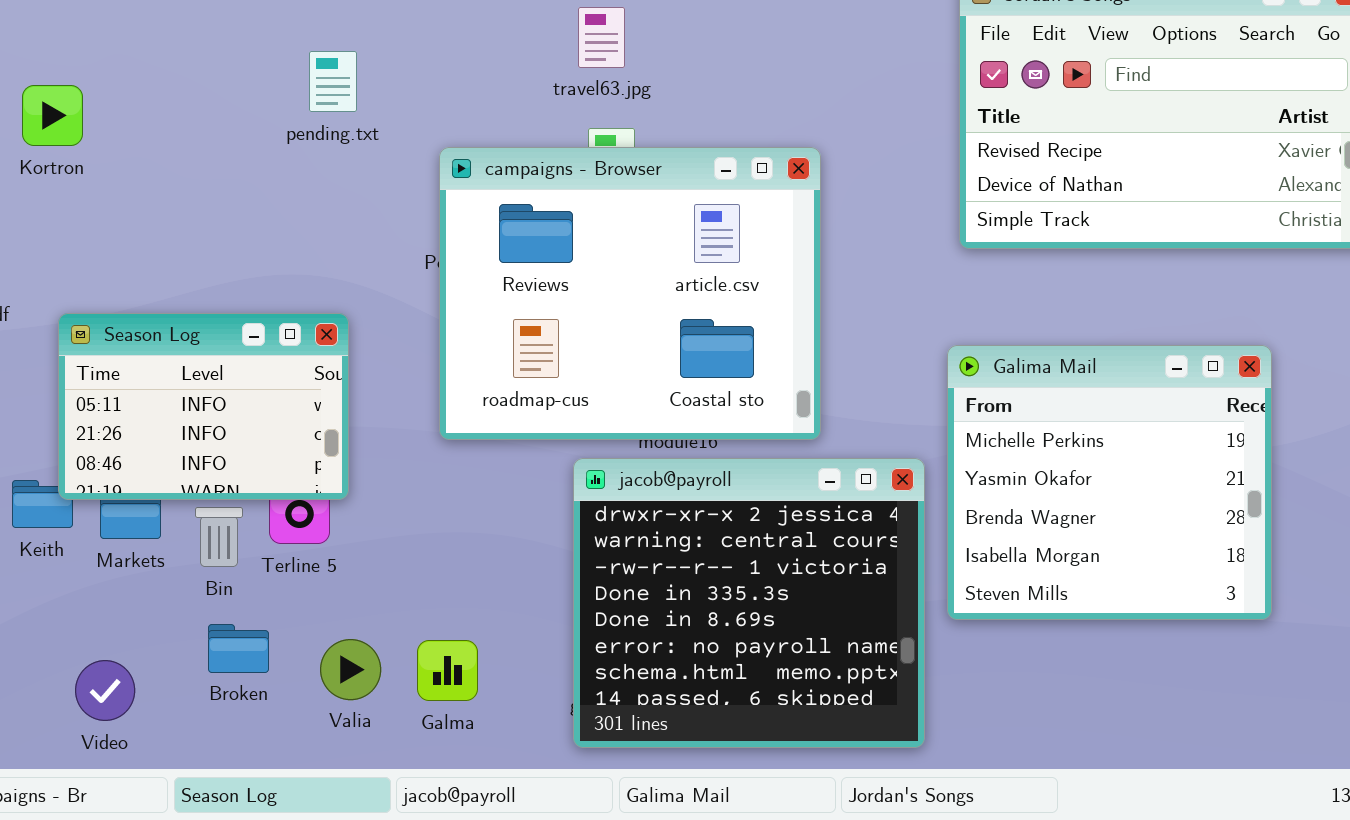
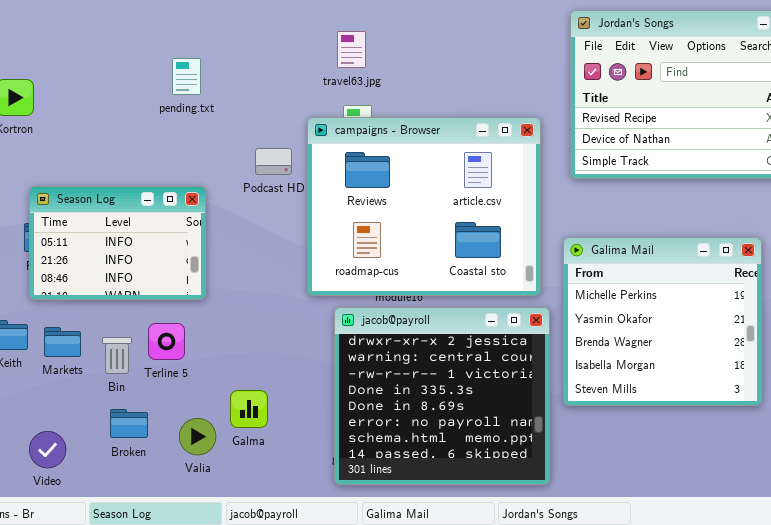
campaigns - Browser: [439,147,821,440] -> [307,117,541,296], moved
Season Log: [58,313,349,500] -> [29,186,206,300], moved
Galma: [417,640,478,701] -> [230,390,268,428], moved

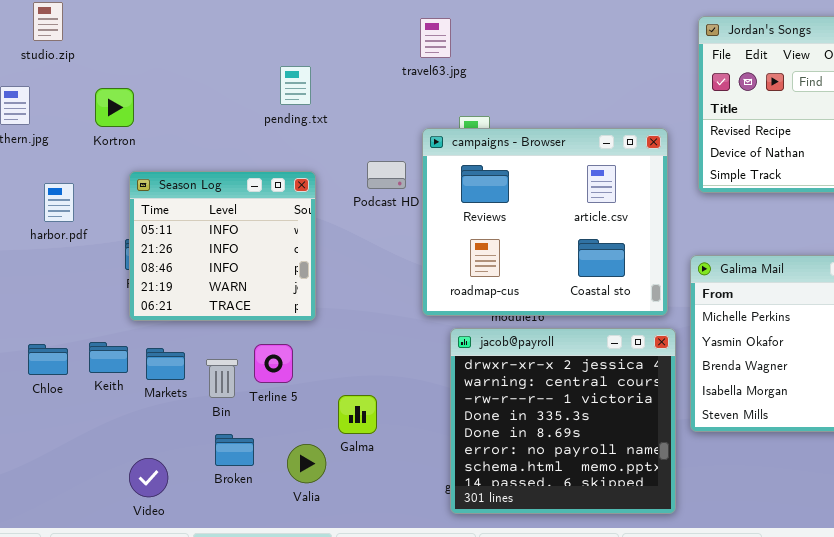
travel63.jpg: [337,31,366,68] -> [420,18,451,58], moved
Season Log: [29,186,206,300] -> [129,171,316,321], resized
Galma: [230,390,268,428] -> [338,395,377,434], moved

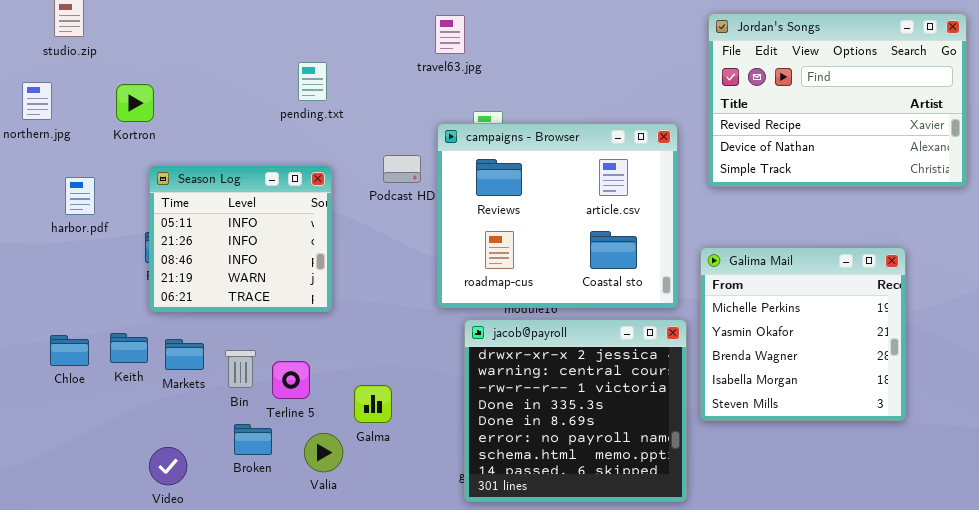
Terline 5: [254,344,293,383] -> [272,361,310,399], moved

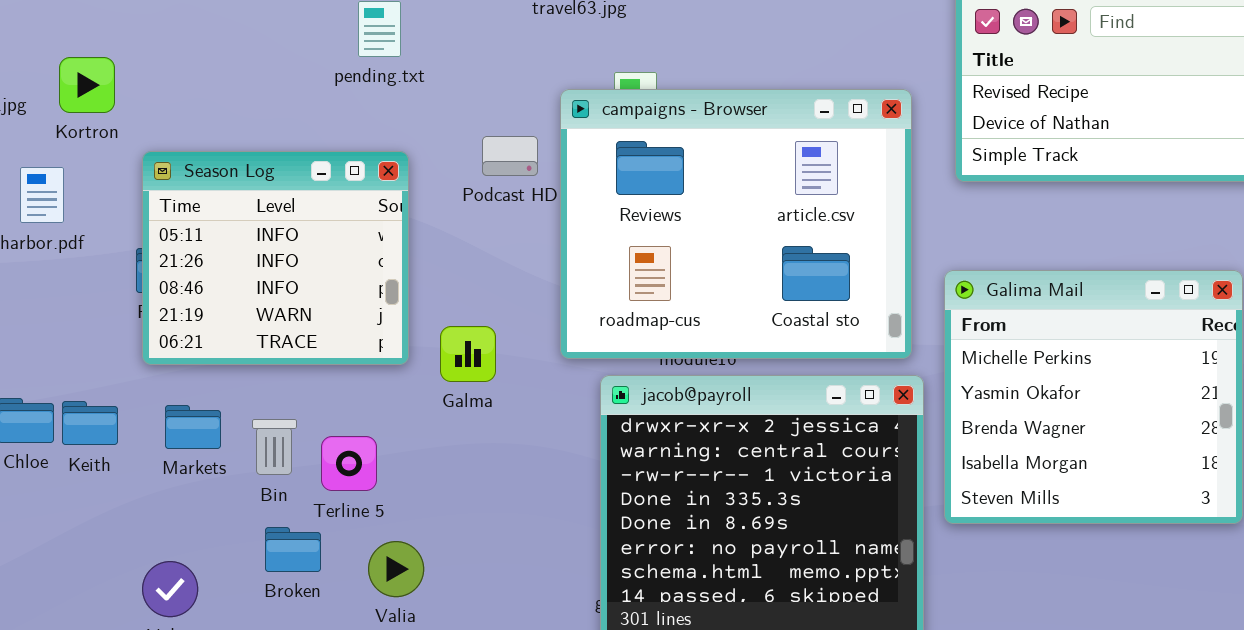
Kortron: [116,84,154,122] -> [59,57,115,113], moved
Keith: [110,333,148,363] -> [62,401,118,445], moved
Galma: [354,385,392,423] -> [440,326,496,382], moved

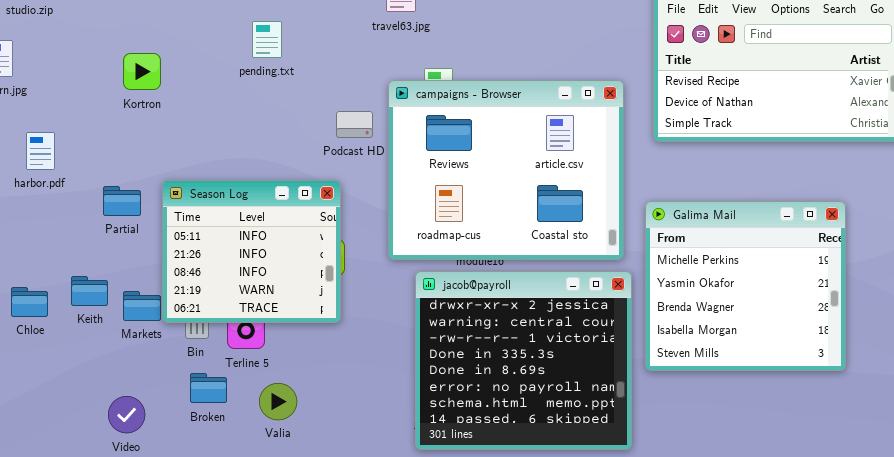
Kortron: [59,57,115,113] -> [123,53,161,90], moved
Season Log: [142,151,409,365] -> [162,180,341,323], moved
Keith: [62,401,118,445] -> [71,276,108,306], moved

